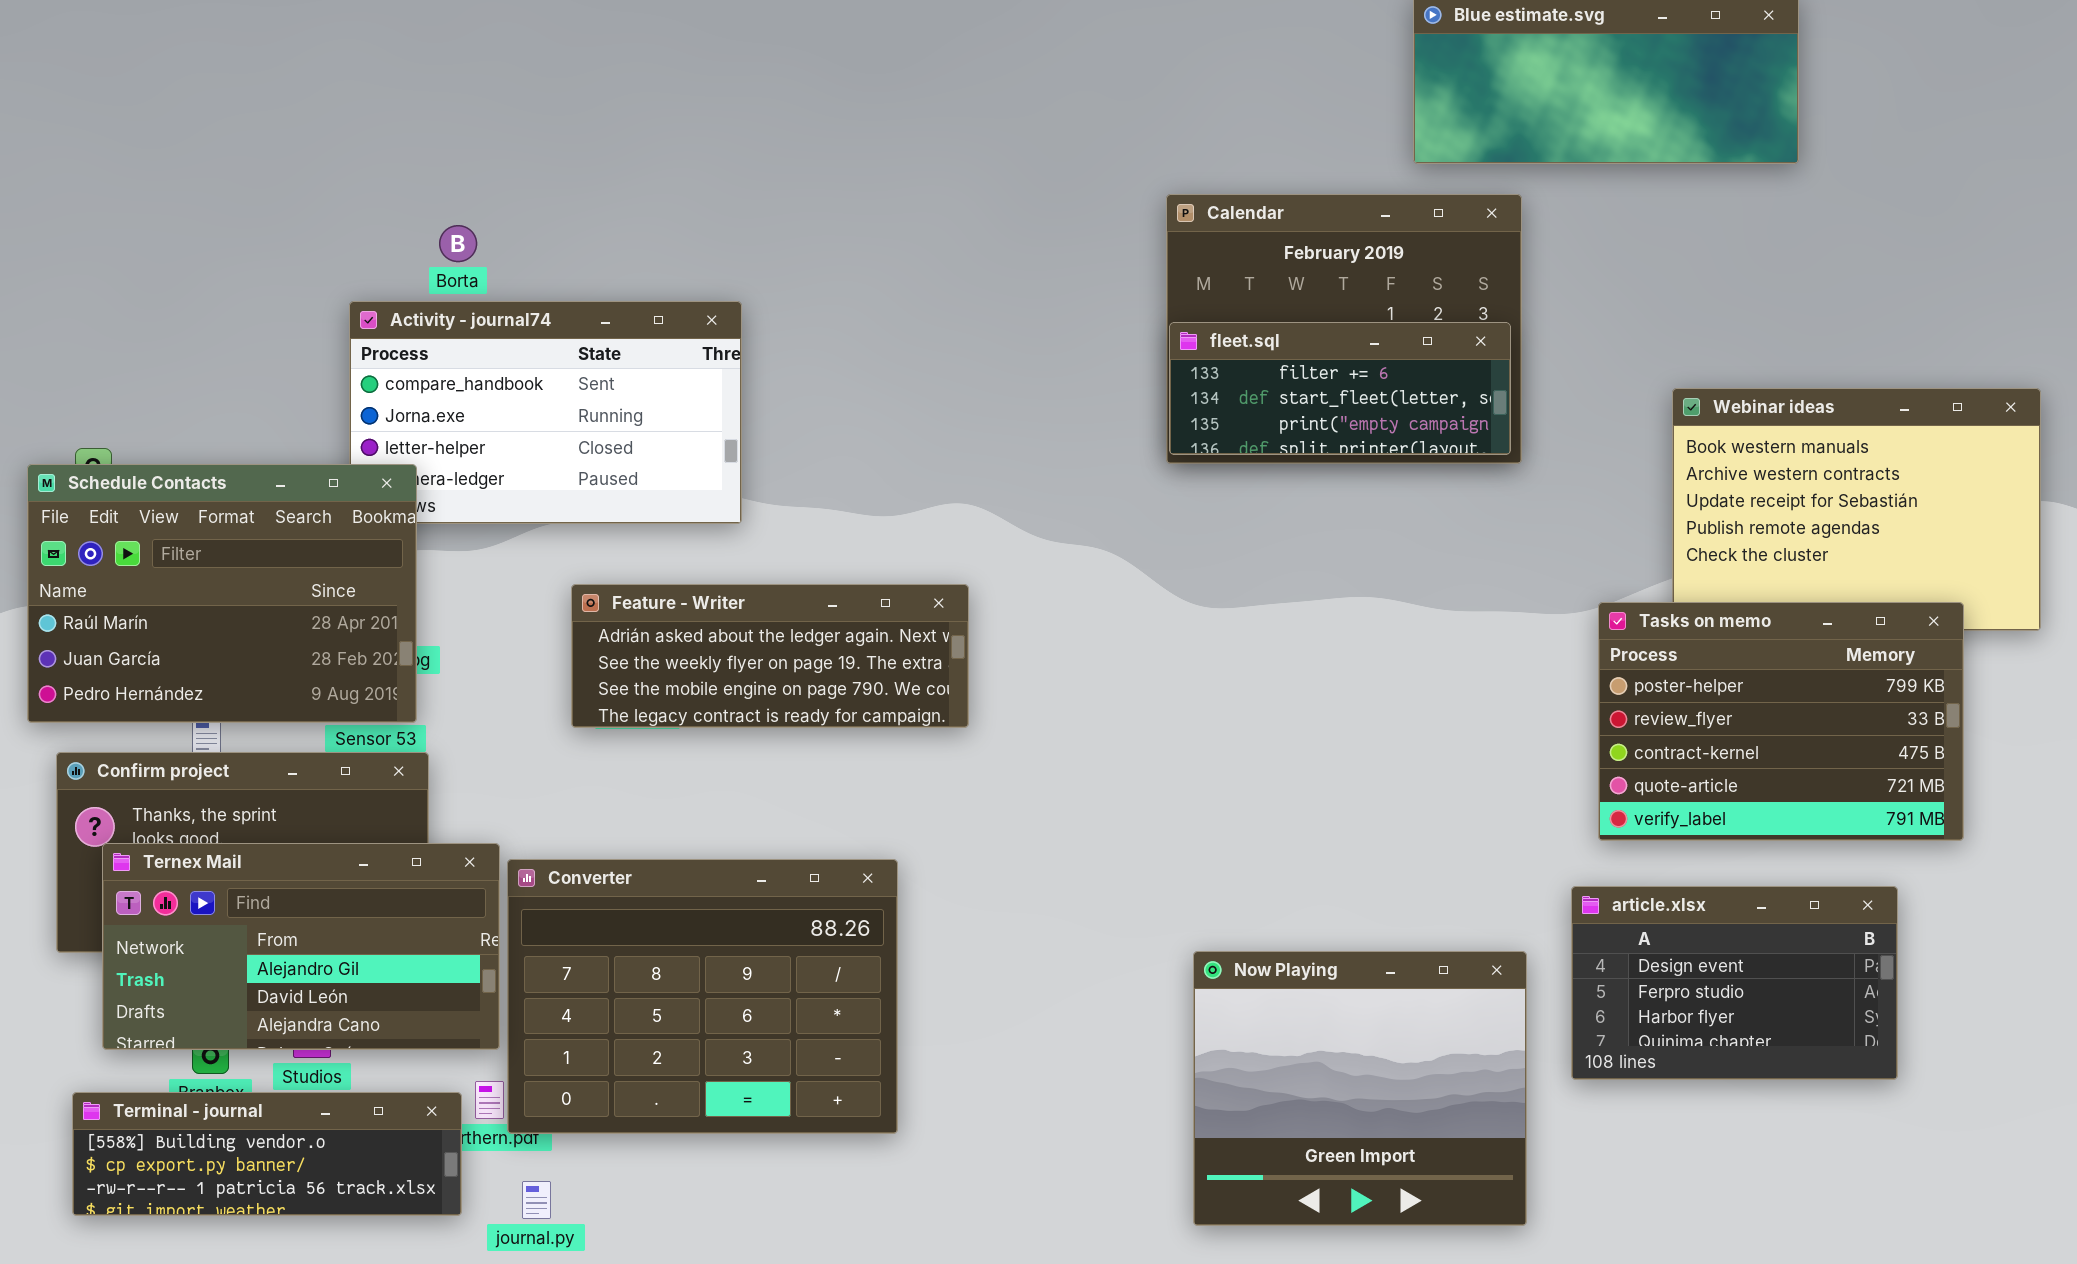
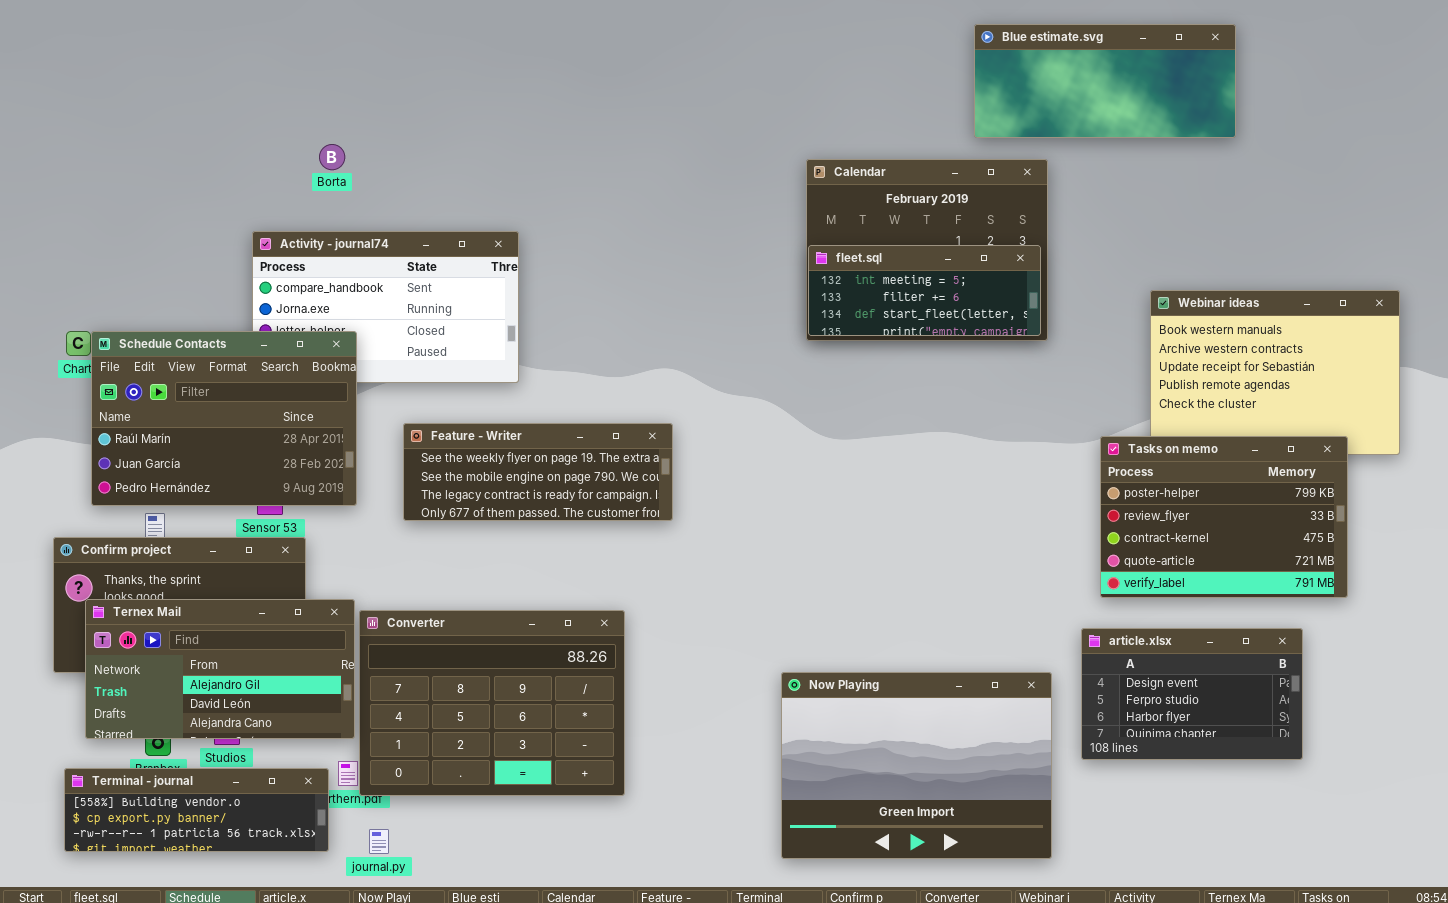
Borta: [439,225,477,262] -> [319,144,345,170], moved
fleet.sql: [1169,322,1511,455] -> [808,245,1041,336], scrolled up 1 row
Schedule Contacts: [27,464,417,723] -> [91,331,357,506], moved
Feature - Writer: [571,584,969,728] -> [403,423,673,521], scrolled down 1 row
Now Playing: [1193,951,1527,1226] -> [781,672,1052,859], resized

